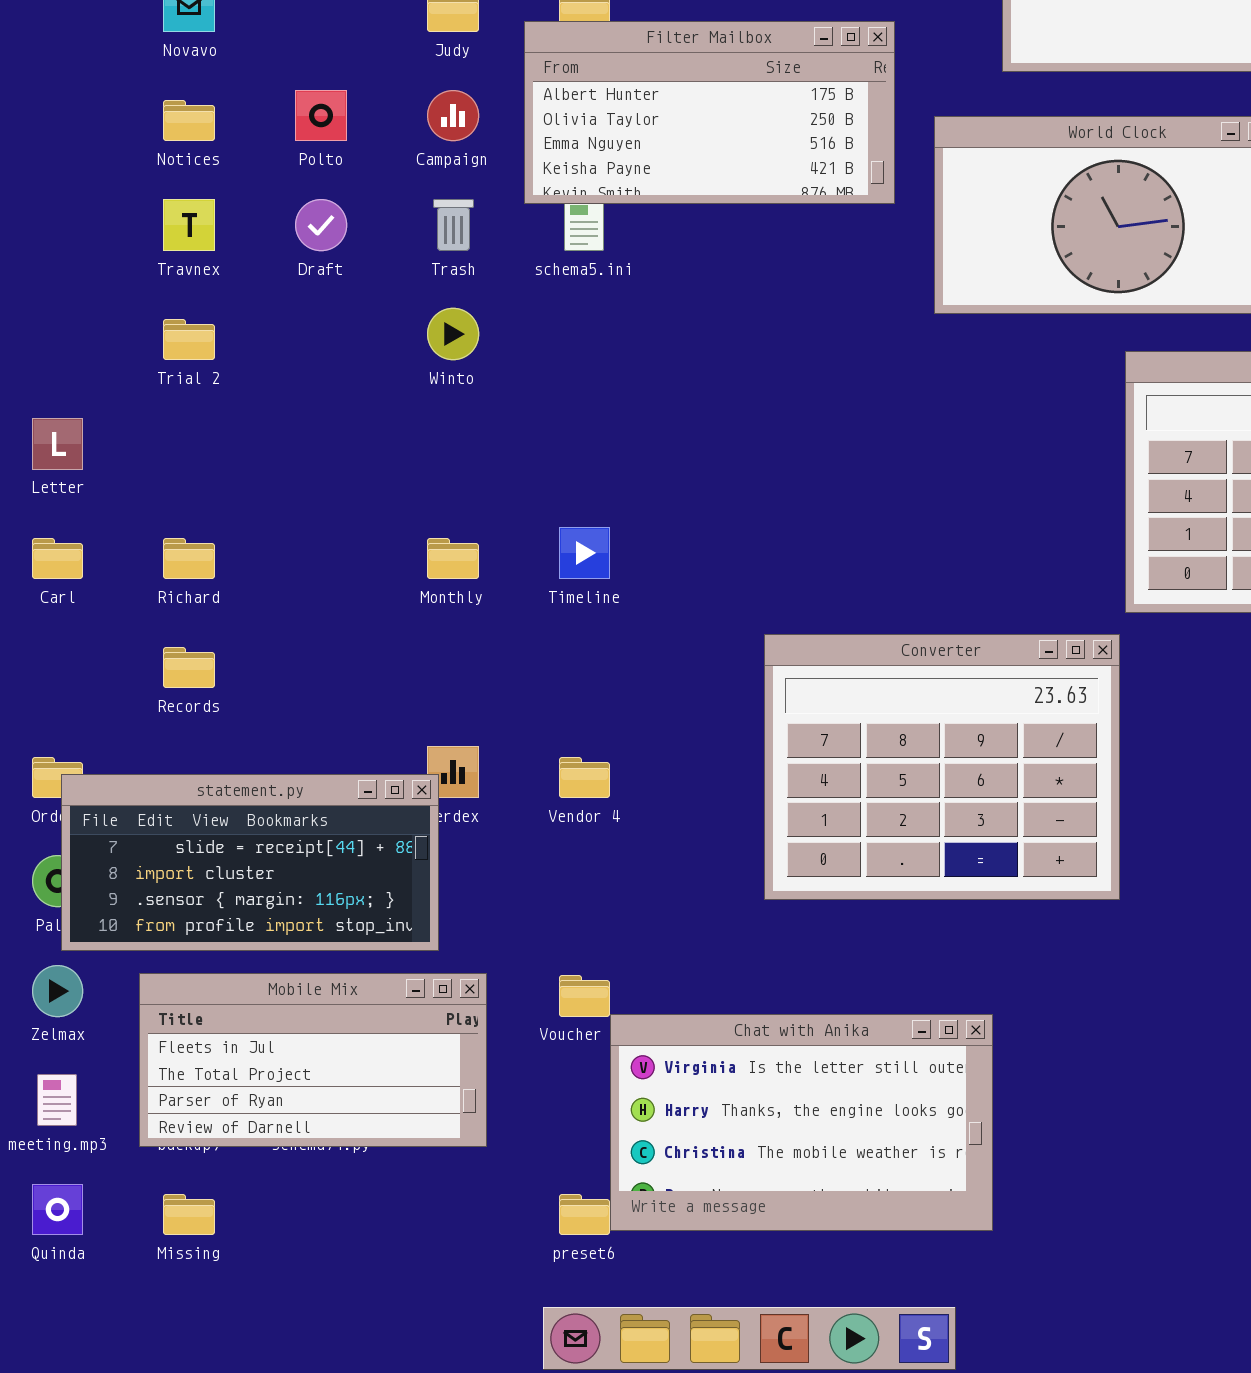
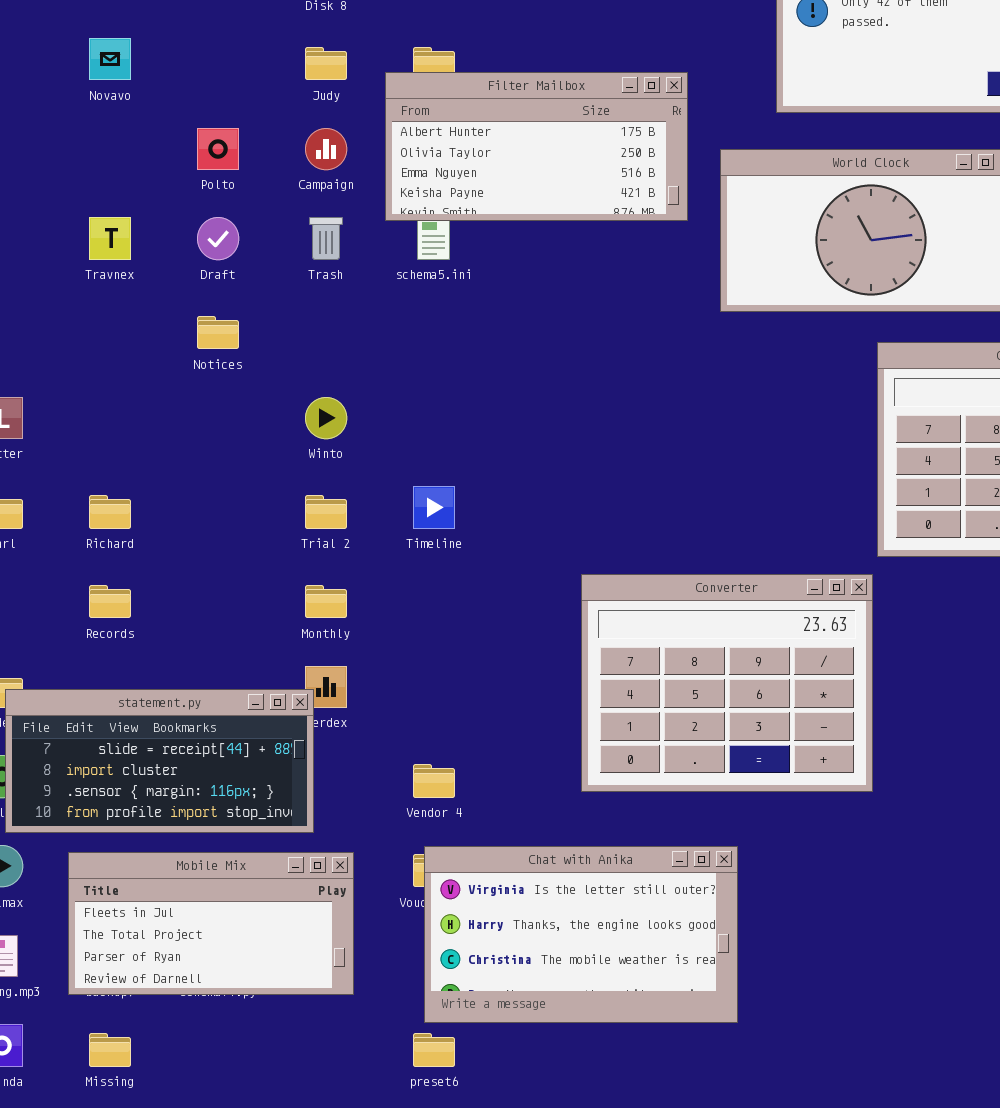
Notices: [163,100,215,141] -> [197,316,239,349], moved
Winto: [427,308,479,360] -> [305,397,347,439], moved
Trial 2: [163,319,215,360] -> [305,495,347,529], moved
Monthly: [427,538,479,579] -> [305,585,347,618], moved
Vendor 4: [559,757,610,798] -> [413,764,455,798], moved
Chat with Anika: [610,1014,993,1231] -> [424,846,738,1023], moved

